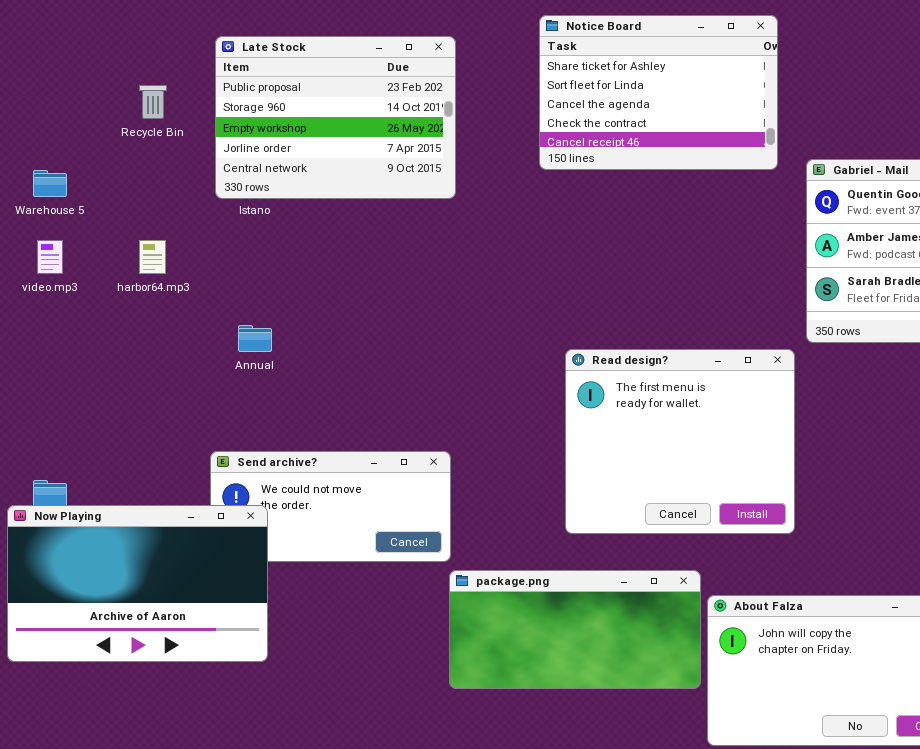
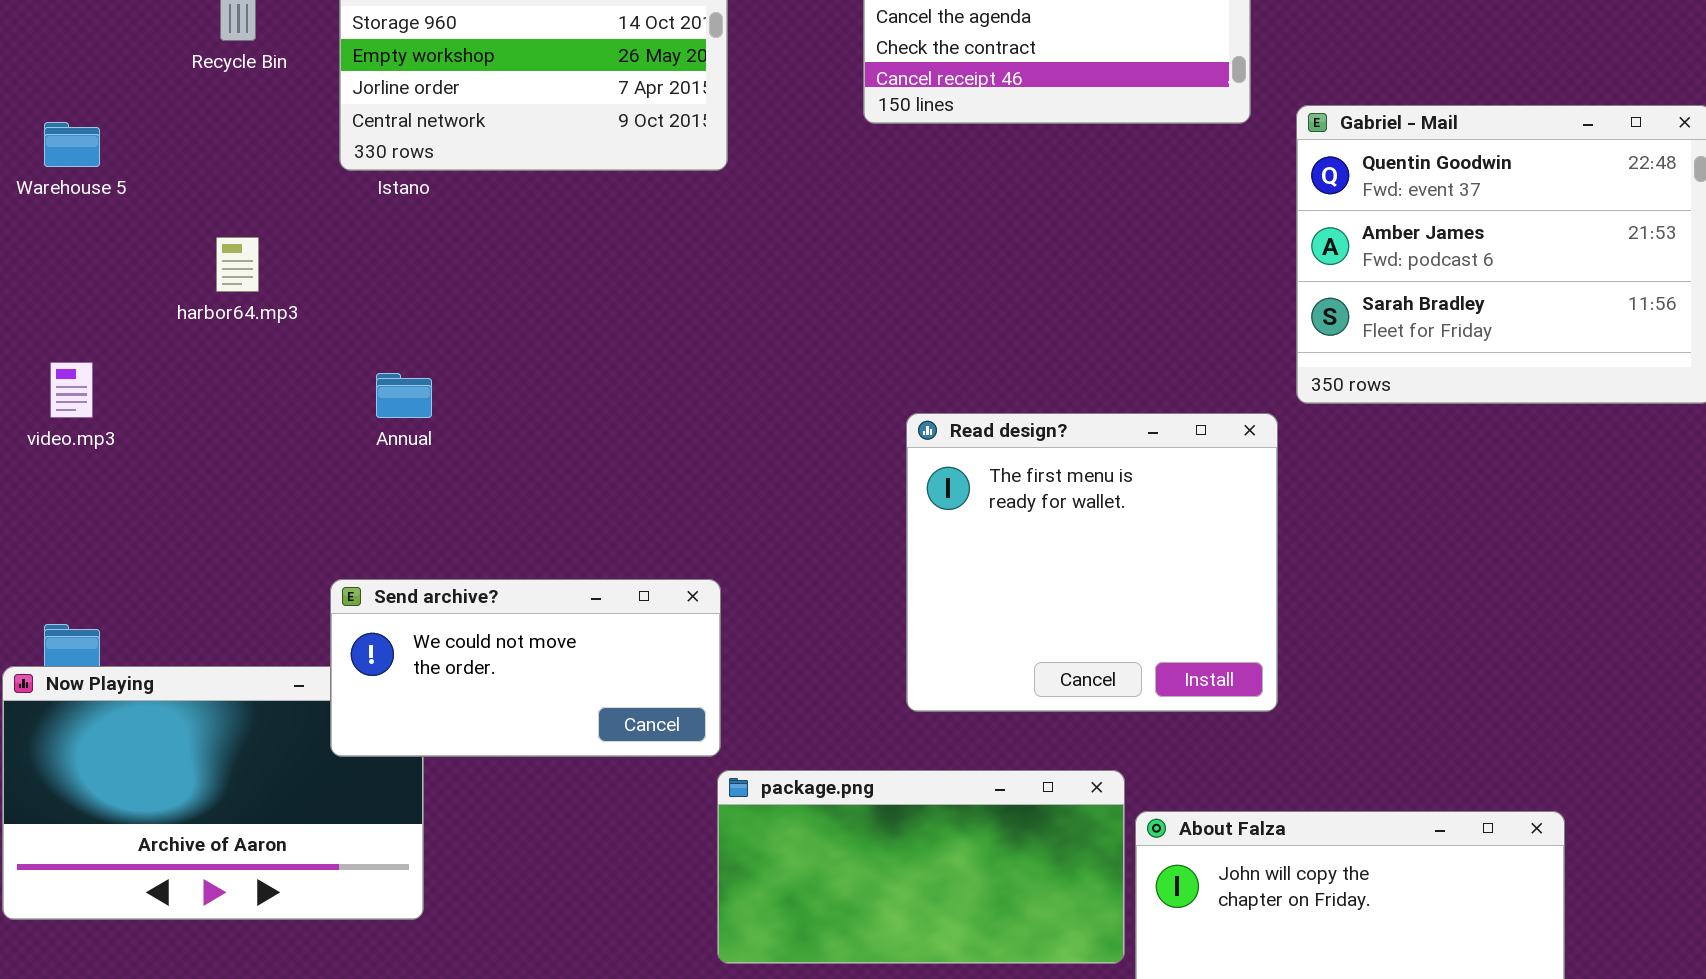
video.mp3: [37,240,63,274] -> [50,362,93,418], moved
Send archive?: [210,451,451,562] -> [330,579,721,757], raised

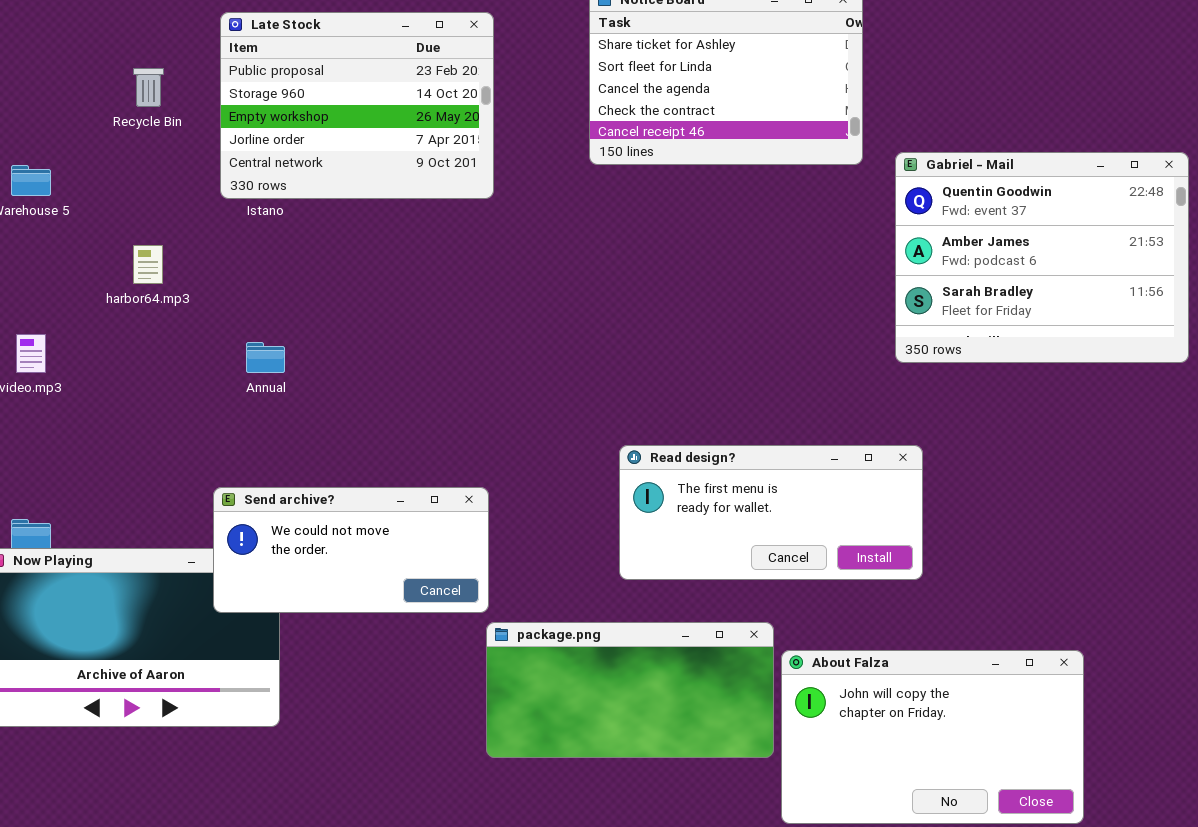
Read design?: [906,413,1278,712] -> [619,445,923,580], resized

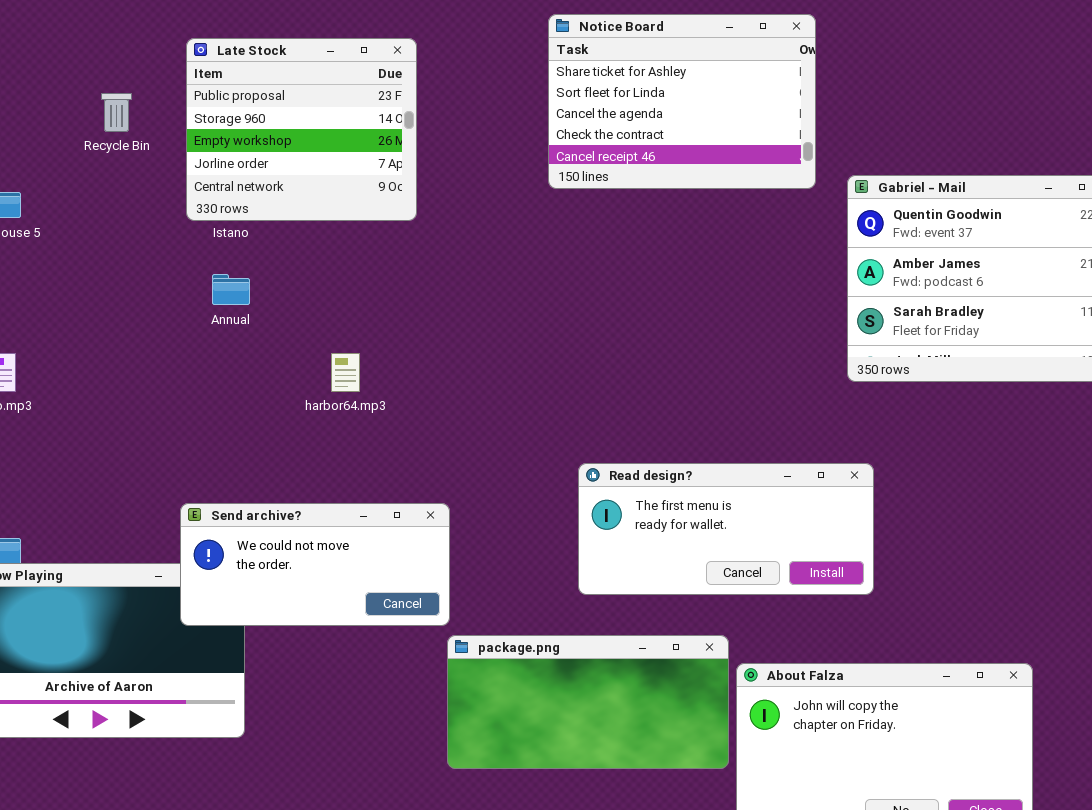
Late Stock: [220,12,494,199] -> [186,38,417,221], resized
harbor64.mp3: [133,245,163,284] -> [331,353,360,392], moved
Annual: [246,342,285,373] -> [212,274,250,305], moved

